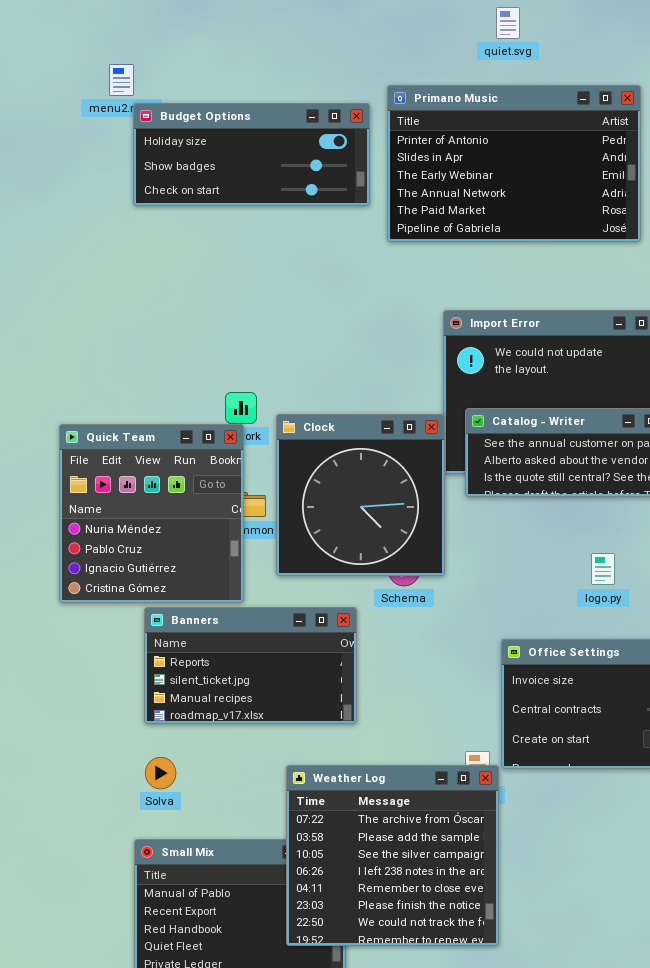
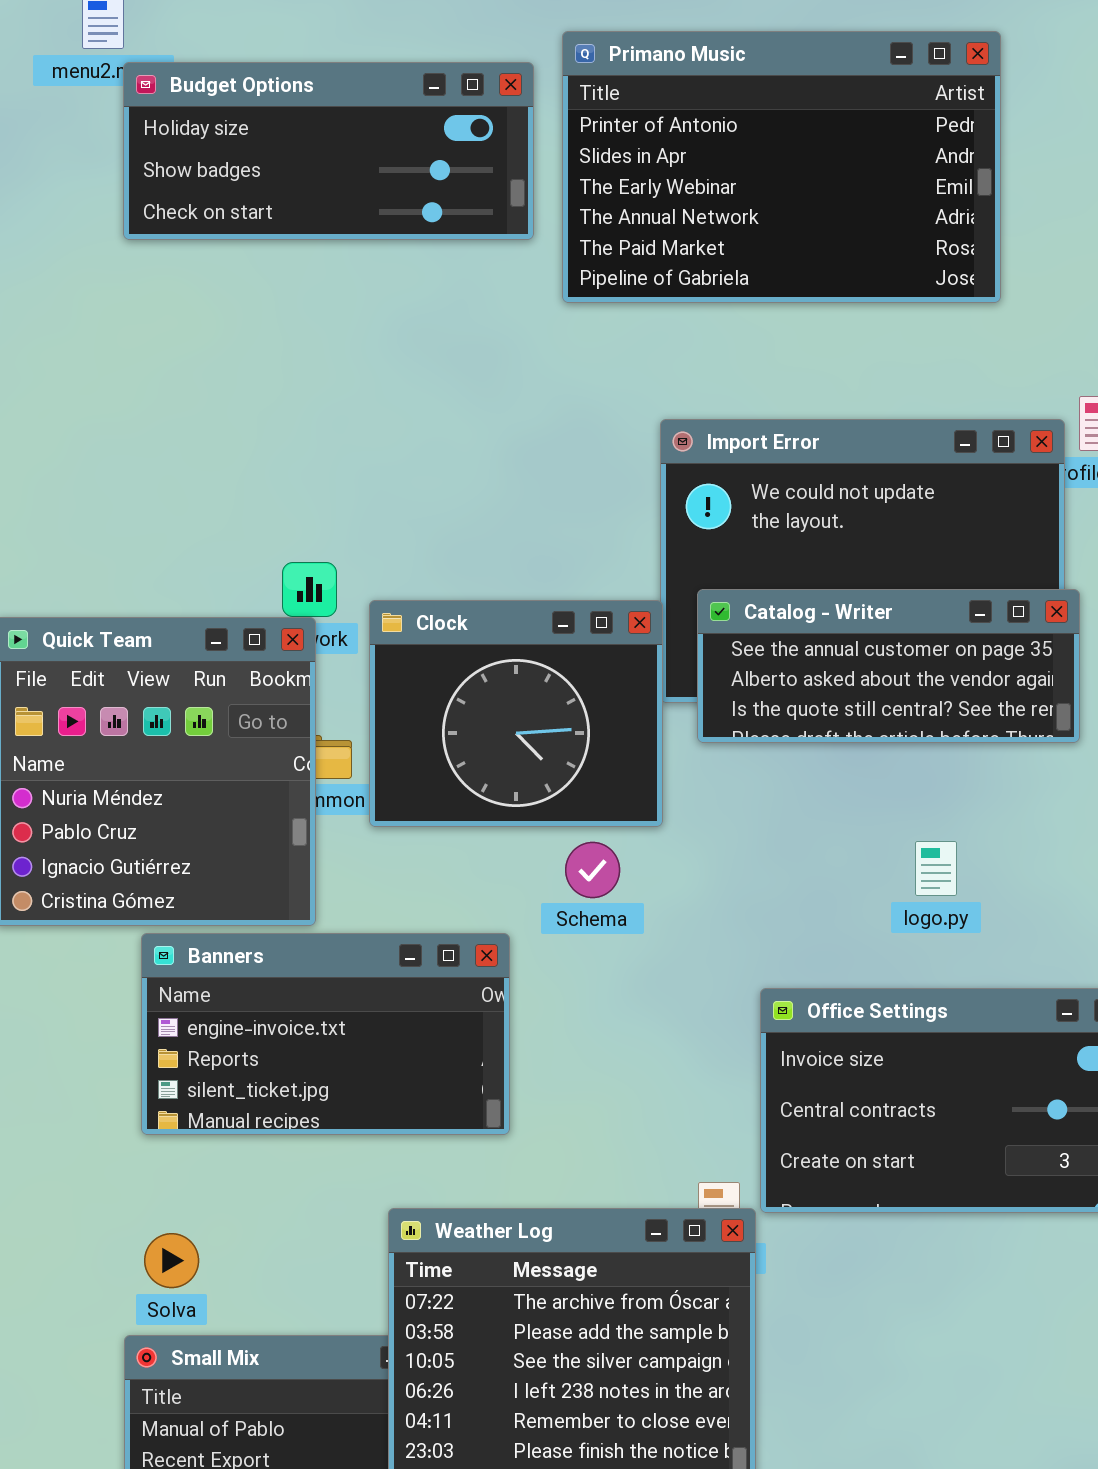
Clock: [276,414,445,576] -> [369,600,663,827], resized
Banners: [144,607,357,724] -> [141,933,510,1135], scrolled up 1 row
Solva: [145,757,176,789] -> [144,1233,199,1288], moved

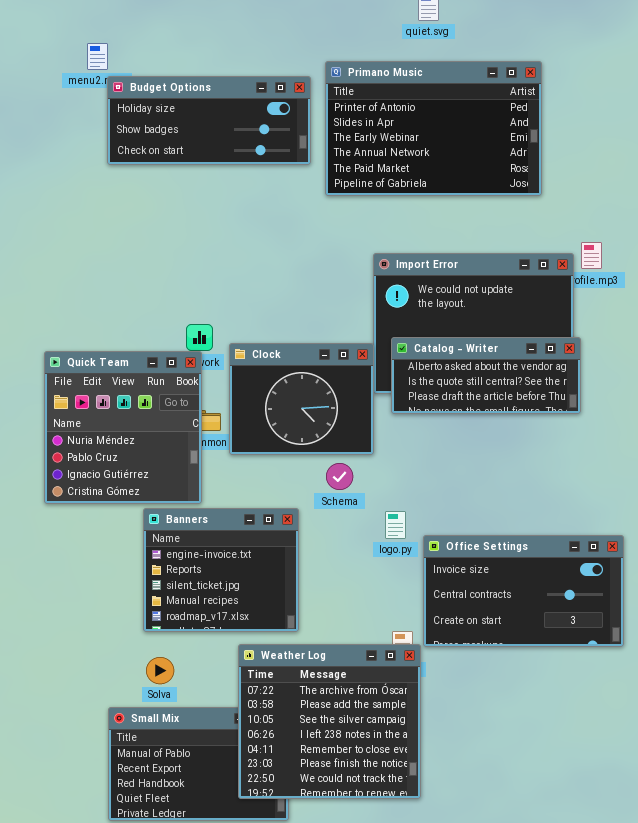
Catalog - Writer: [697,589,1080,743] -> [391,337,581,414], scrolled down 1 row
logo.py: [915,841,957,896] -> [385,511,406,539], moved
Banners: [141,933,510,1135] -> [143,508,299,632], resized
Solva: [144,1233,199,1288] -> [146,657,174,684], moved

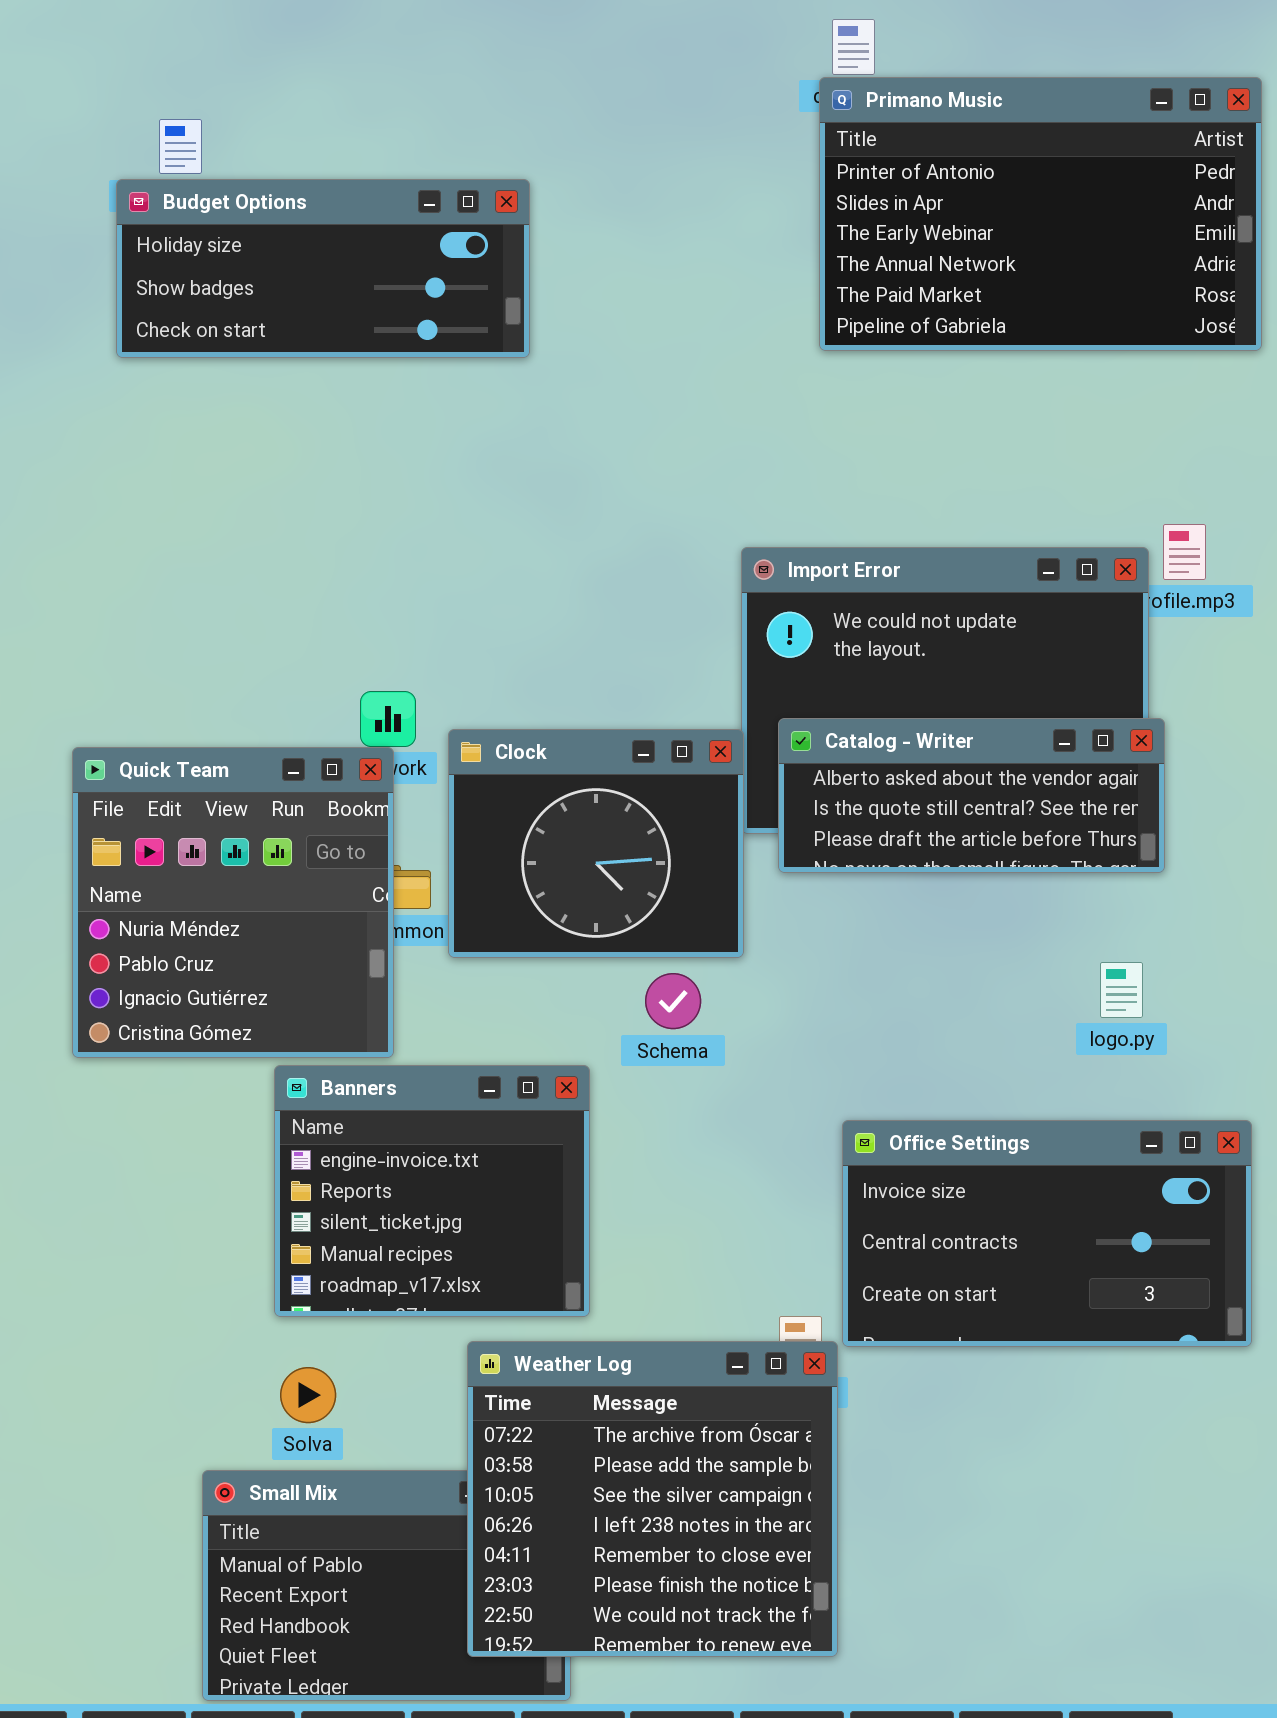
Primano Music: [325,61,542,196] -> [819,77,1262,351], moved
Budget Options: [107,76,311,165] -> [116,179,530,358], moved
logo.py: [385,511,406,539] -> [1100,962,1143,1018], moved

